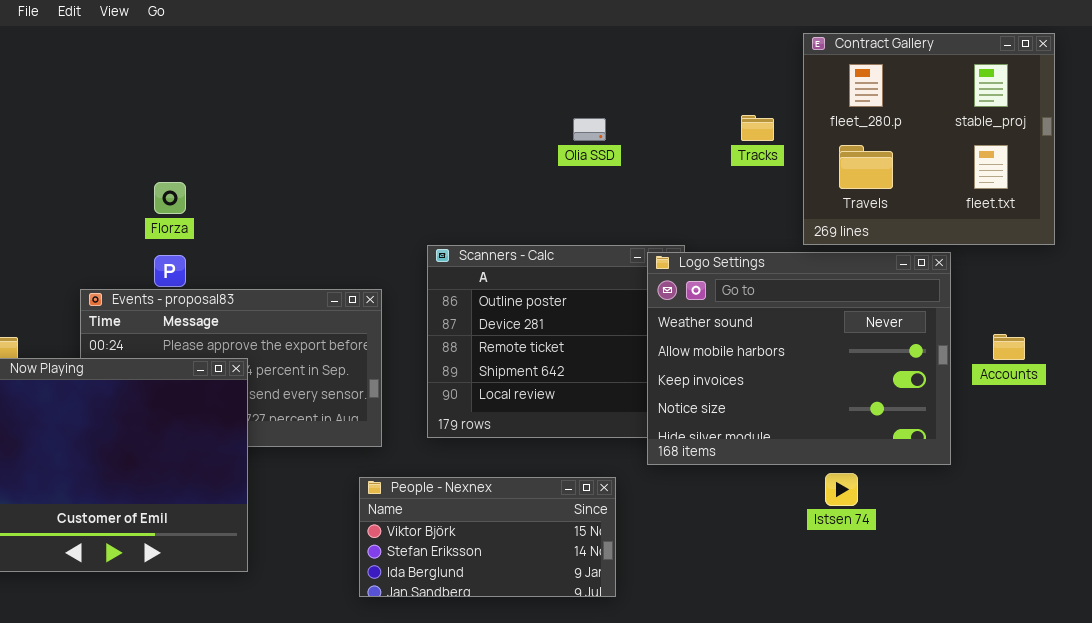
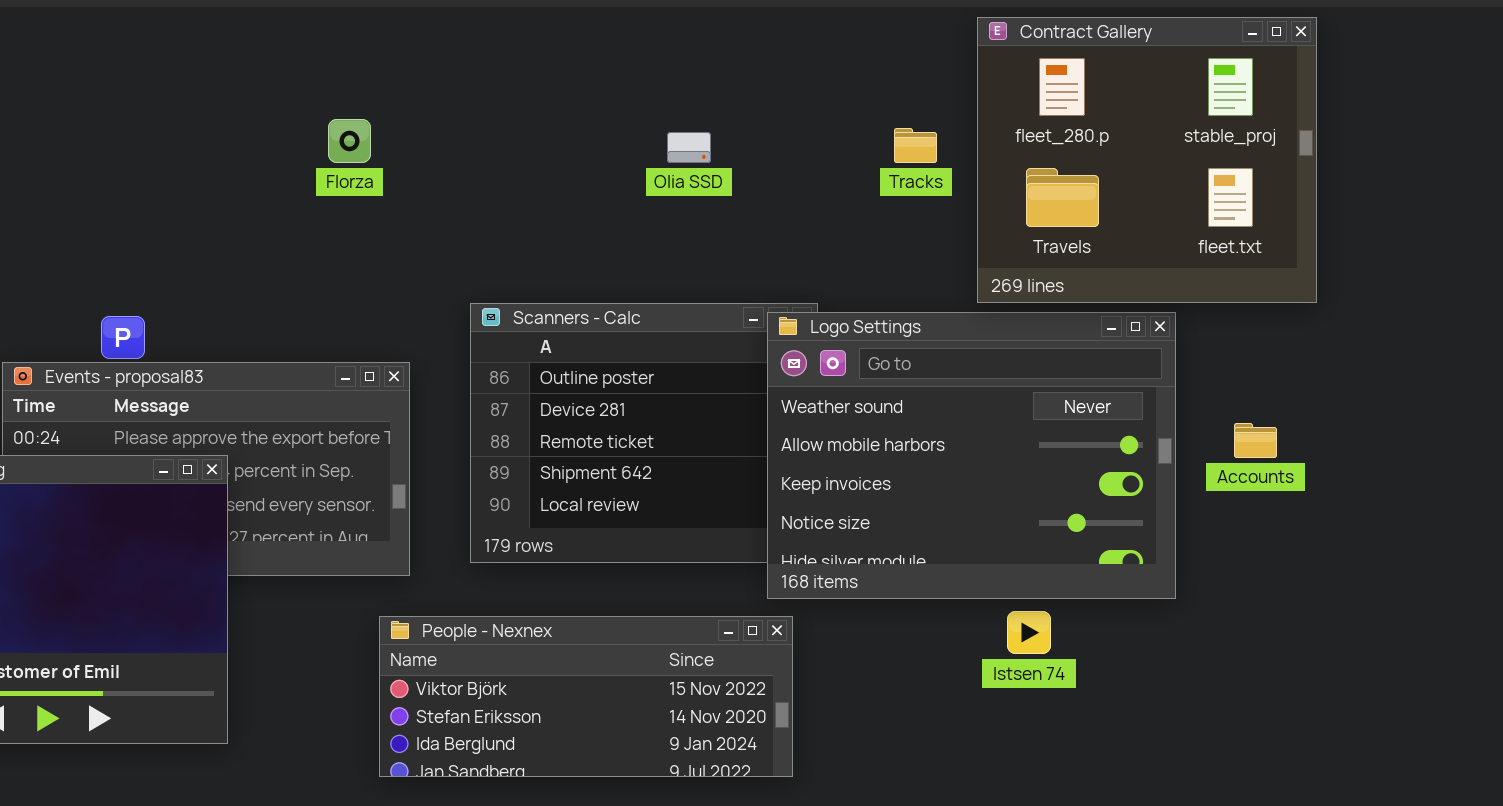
Florza: [154,182,186,214] -> [328,119,371,163], moved
People - Nexnex: [359,477,616,597] -> [379,616,793,777], resized

